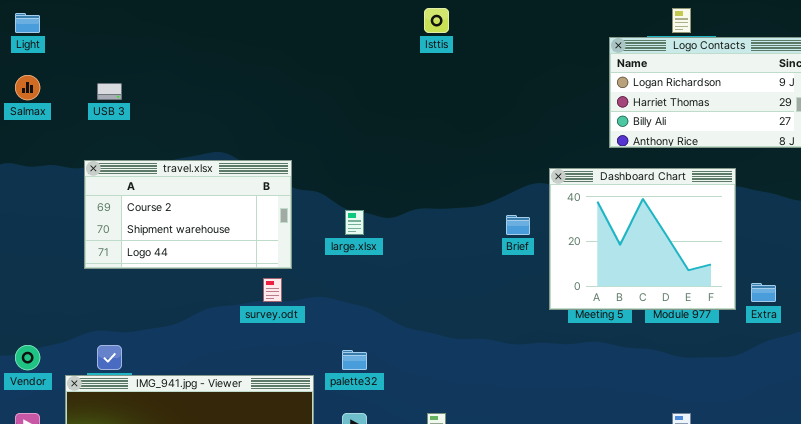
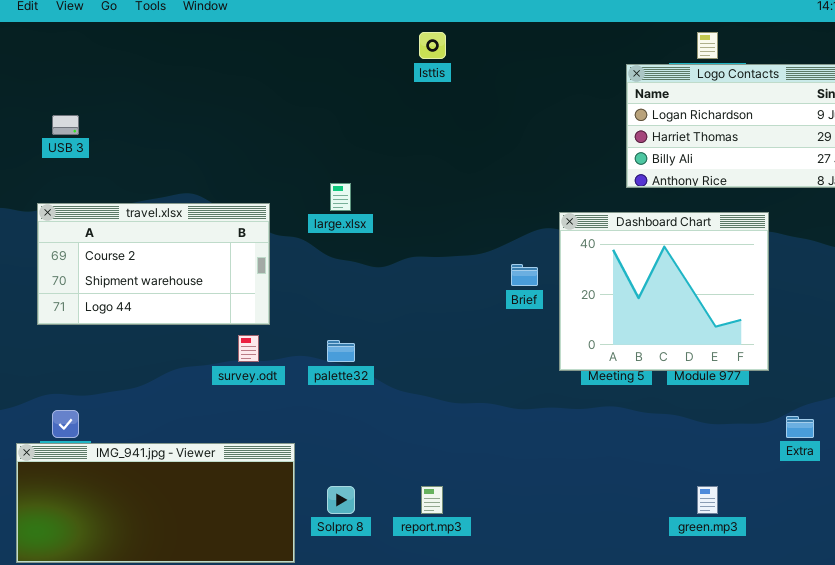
large.xlsx: [345,210,364,235] -> [330,183,351,211], moved
Extra: [751,283,776,302] -> [786,416,814,438], moved
palette32: [342,350,367,370] -> [327,340,355,362], moved

